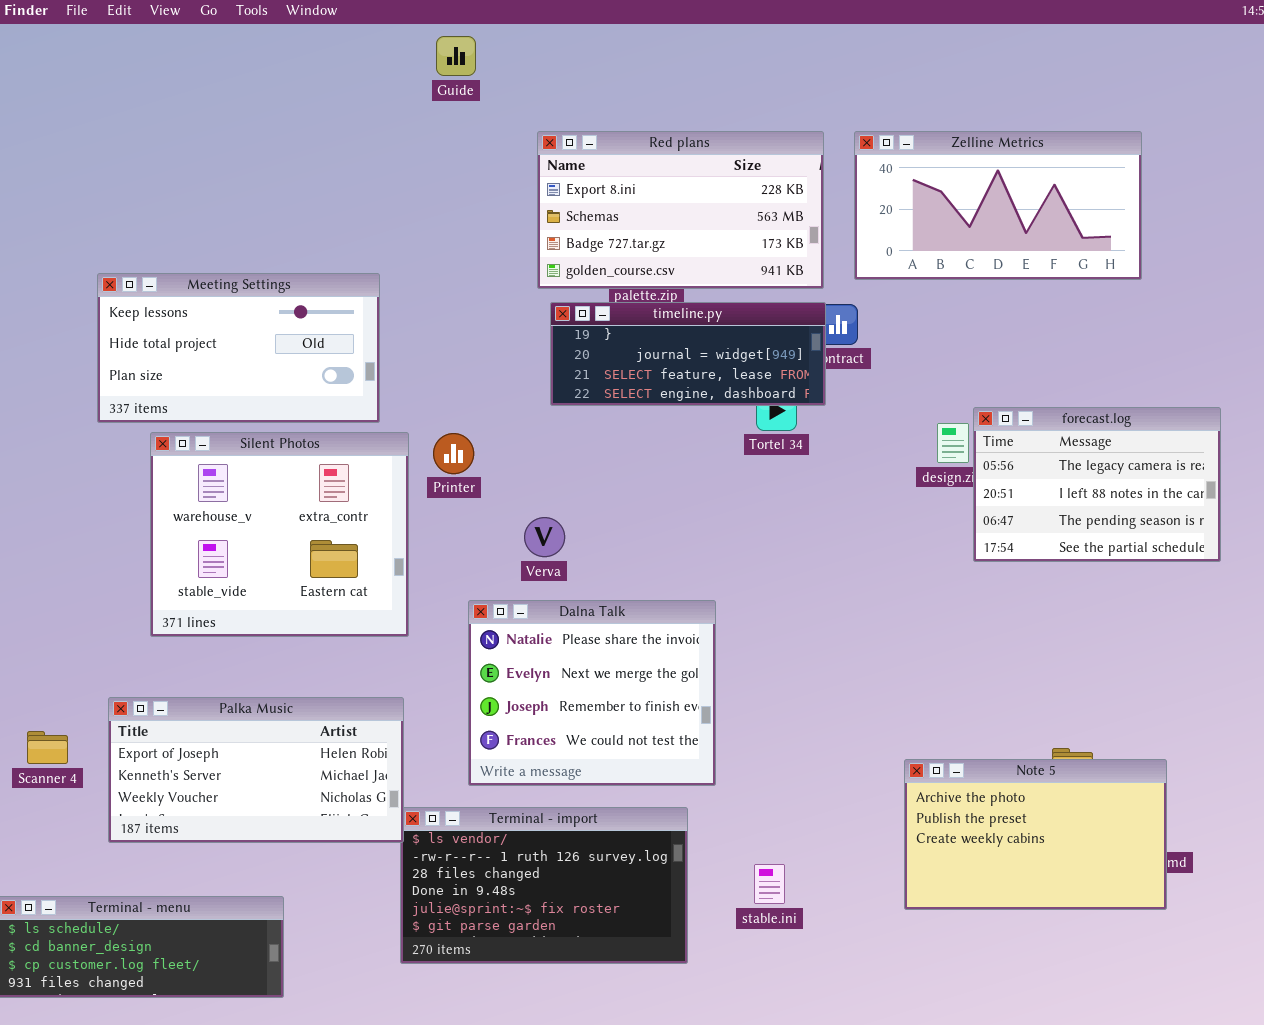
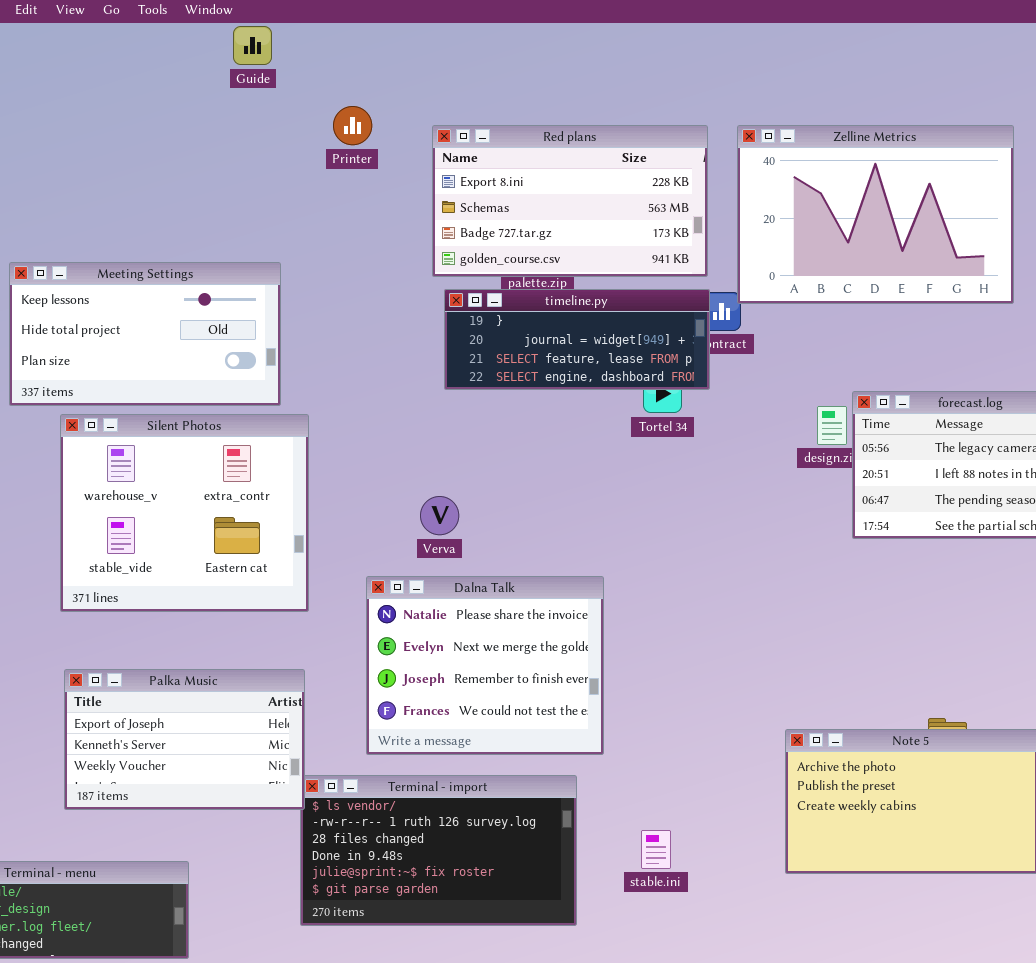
Guide: [436,36,476,76] -> [233,26,272,65], moved
Zelline Metrics: [854,131,1142,280] -> [737,125,1014,304], resized
Printer: [433,433,474,474] -> [333,106,372,145], moved
Palka Music: [108,697,404,843] -> [64,669,305,810], resized

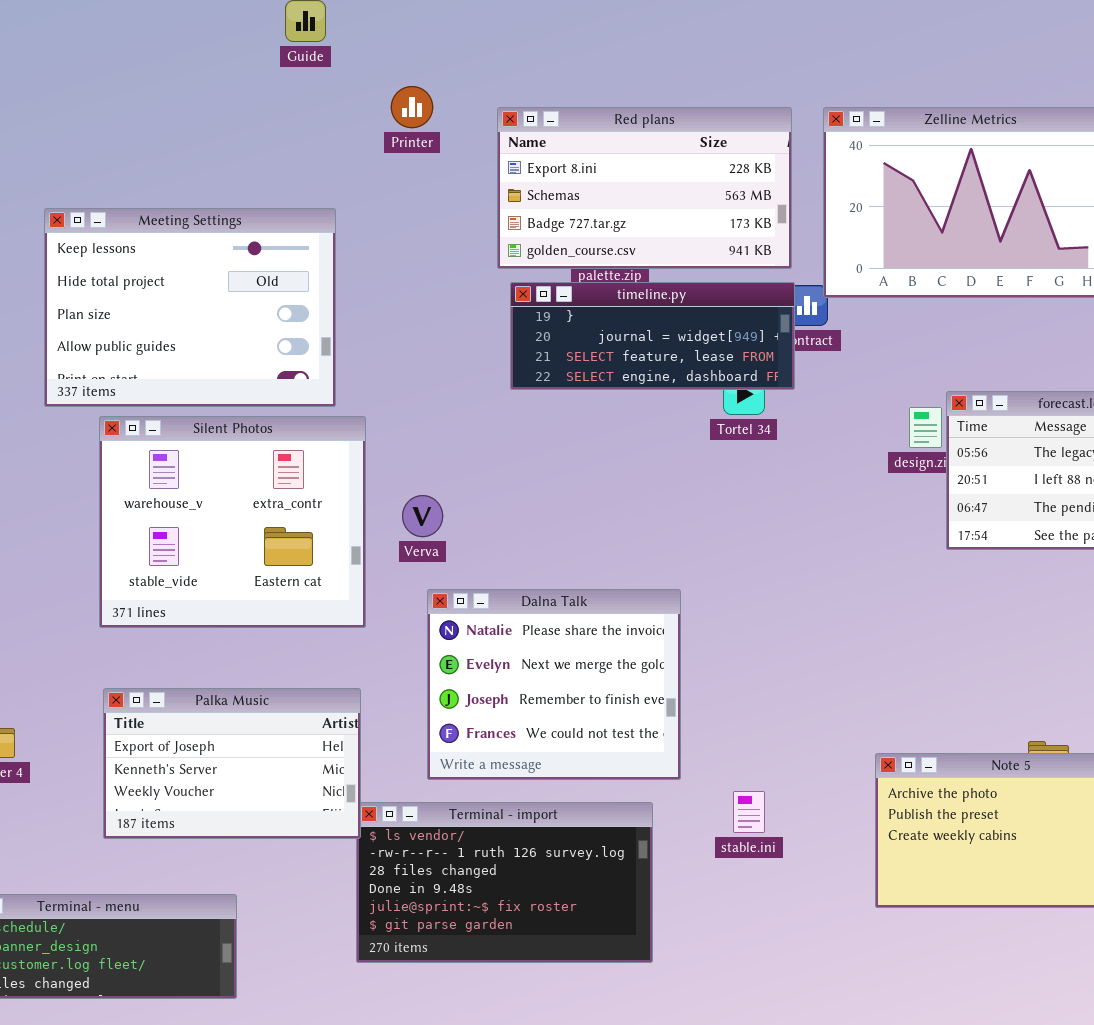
Meeting Settings: [9,262,281,406] -> [44,208,336,407], resized
Verva: [420,496,459,535] -> [402,495,443,537], moved
stable.ini: [641,830,671,869] -> [733,791,765,833], moved

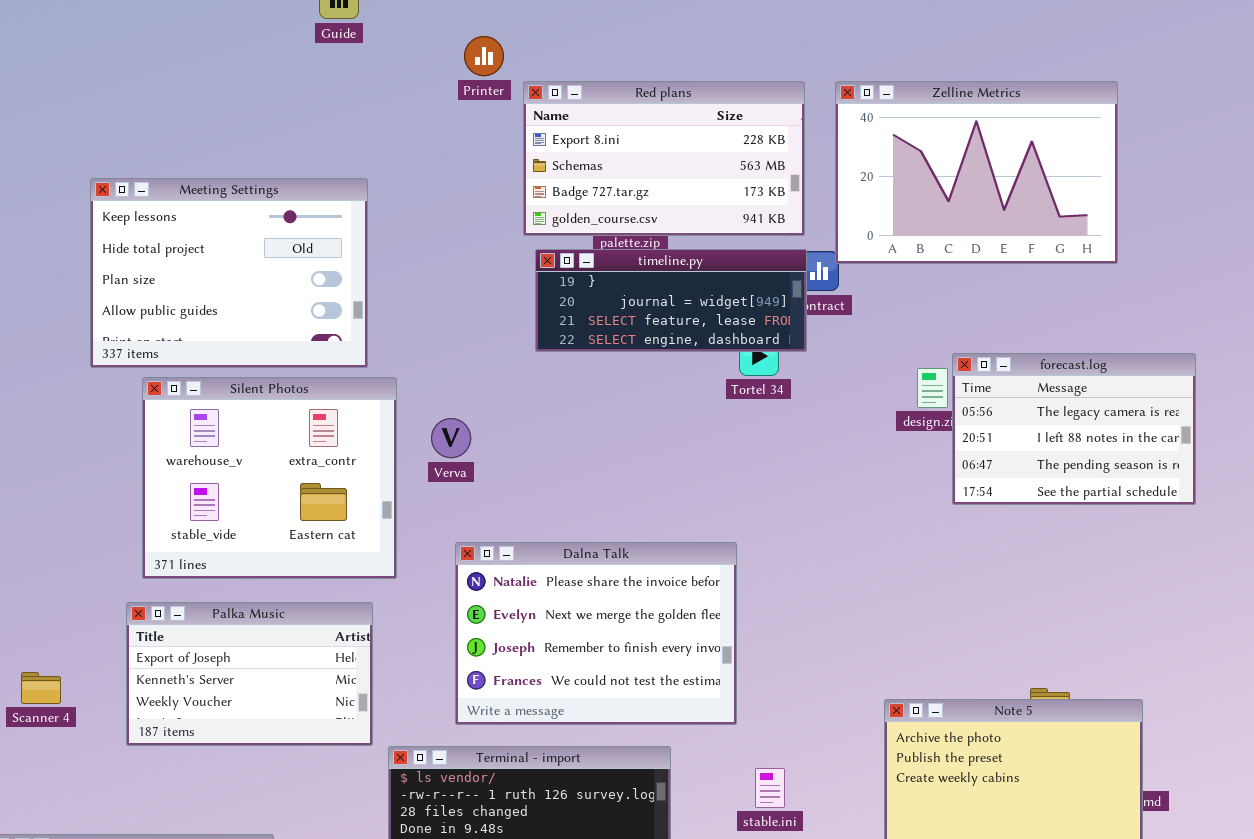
Printer: [391,86,433,128] -> [464,36,504,76], moved
Verva: [402,495,443,537] -> [431,418,471,458], moved
Dalna Talk: [427,589,681,780] -> [455,542,737,725], resized
Palka Music: [103,688,361,839] -> [126,602,373,746], moved
stable.ini: [733,791,765,833] -> [755,768,785,808], moved

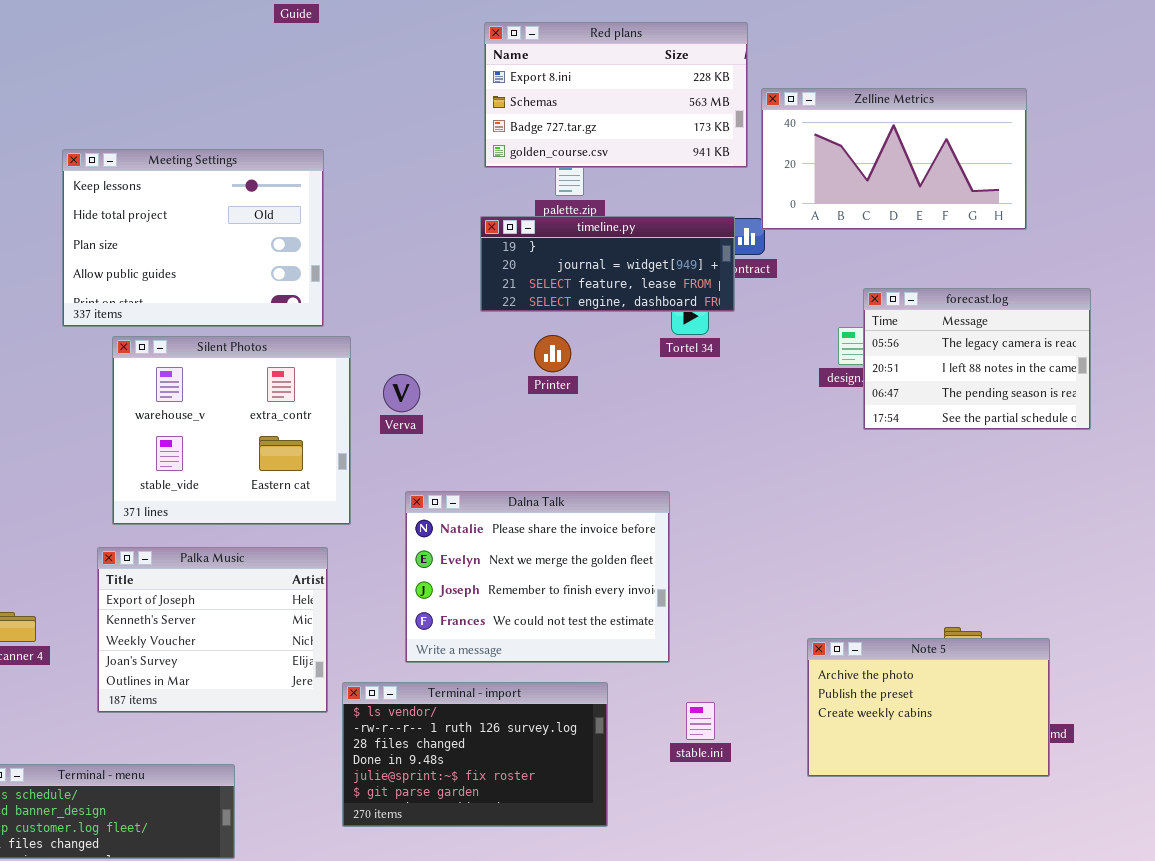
Printer: [464,36,504,76] -> [534,335,571,372], moved
Red plans: [523,81,805,236] -> [484,22,748,168], moved
Zelline Metrics: [835,81,1118,264] -> [761,88,1027,230], resized
forecast.log: [952,353,1196,505] -> [863,288,1091,430], moved
Palka Music: [126,602,373,746] -> [97,547,328,713], resized

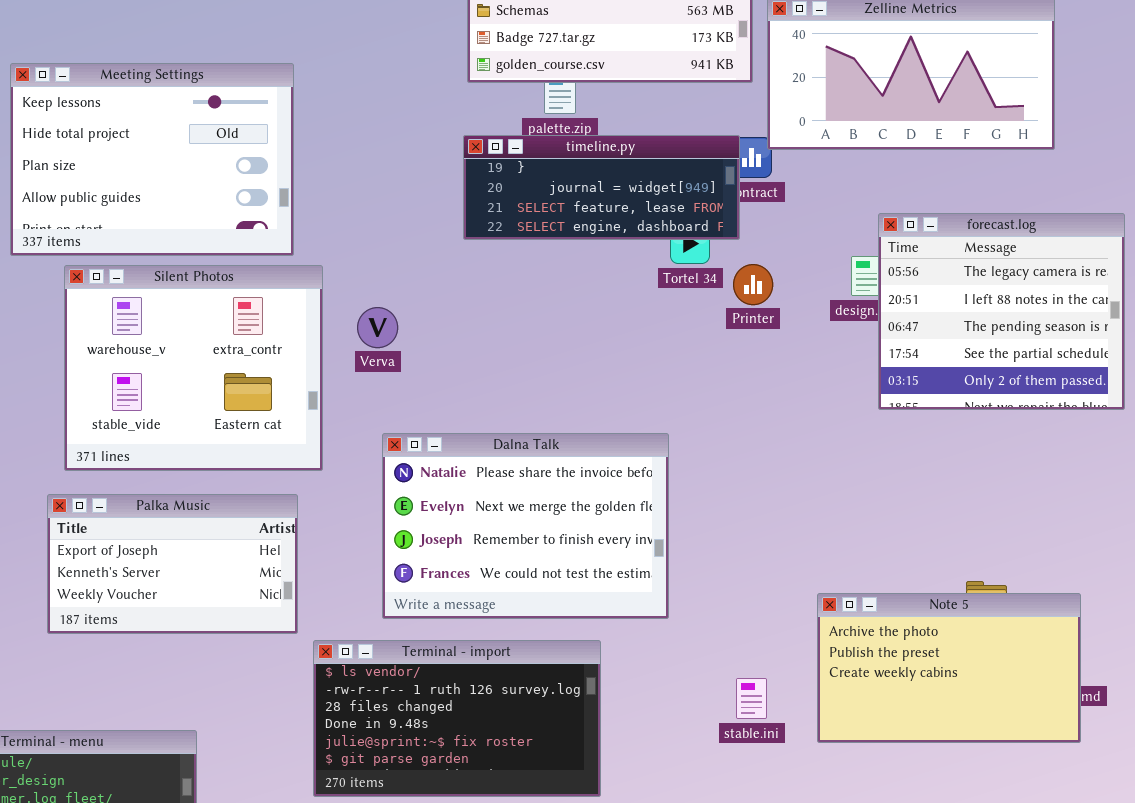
forecast.log: [863,288,1091,430] -> [878,213,1125,410], resized
Printer: [534,335,571,372] -> [733,264,773,305], moved
Palka Music: [97,547,328,713] -> [47,494,298,634], resized
stable.ini: [686,702,715,740] -> [736,678,767,719], moved

